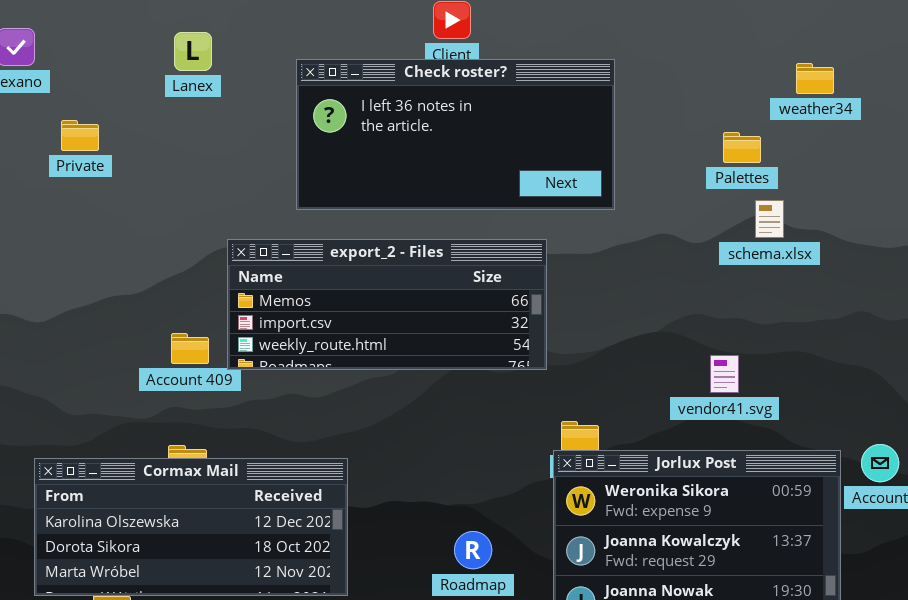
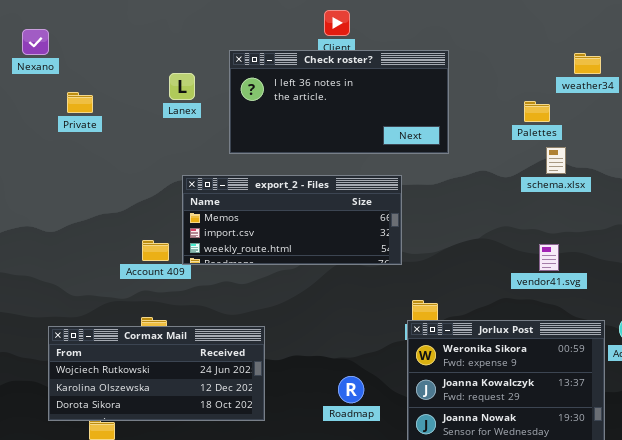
Lanex: [174,32,212,71] -> [169,73,195,100], moved
vendor41.svg: [710,355,739,393] -> [539,244,559,271], moved
Cormax Mail: [34,458,348,596] -> [48,326,265,421], scrolled up 1 row

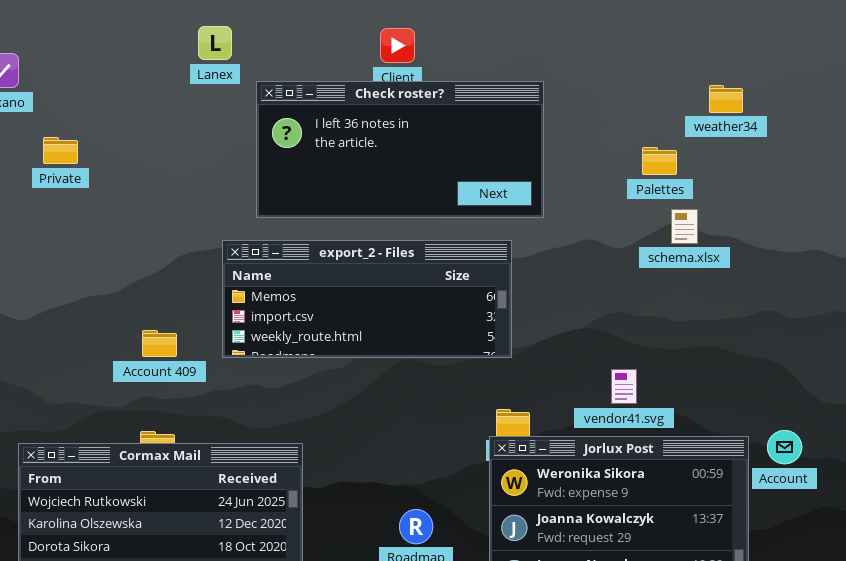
Lanex: [169,73,195,100] -> [198,26,232,60], moved
export_2 - Files: [182,175,402,265] -> [222,240,512,358], moved
vendor41.svg: [539,244,559,271] -> [611,369,637,404], moved

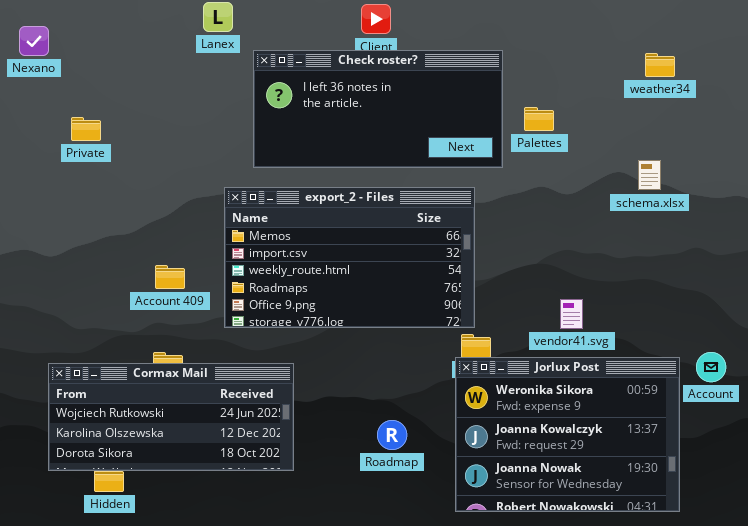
Private: [43,137,78,164] -> [71,117,101,141], moved
Palettes: [642,147,677,175] -> [524,107,554,131], moved
schema.xlsx: [671,209,698,244] -> [638,160,661,190], moved
export_2 - Files: [222,240,512,358] -> [224,187,475,328], resized

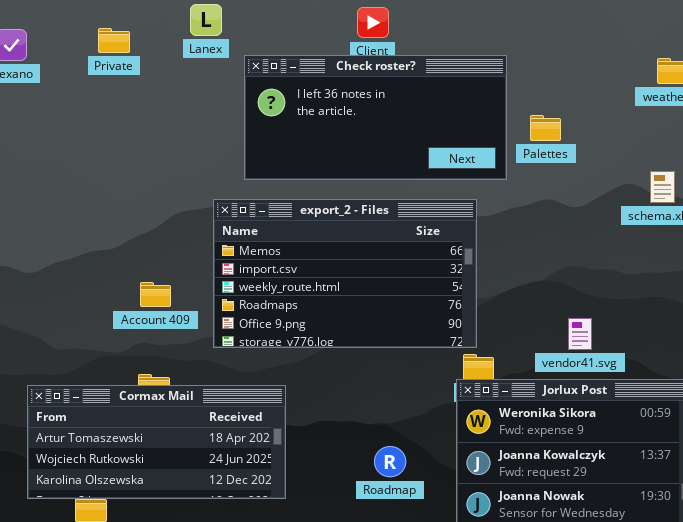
Private: [71,117,101,141] -> [98,28,130,53], moved
Cormax Mail: [48,363,294,471] -> [27,385,286,499], scrolled up 1 row

